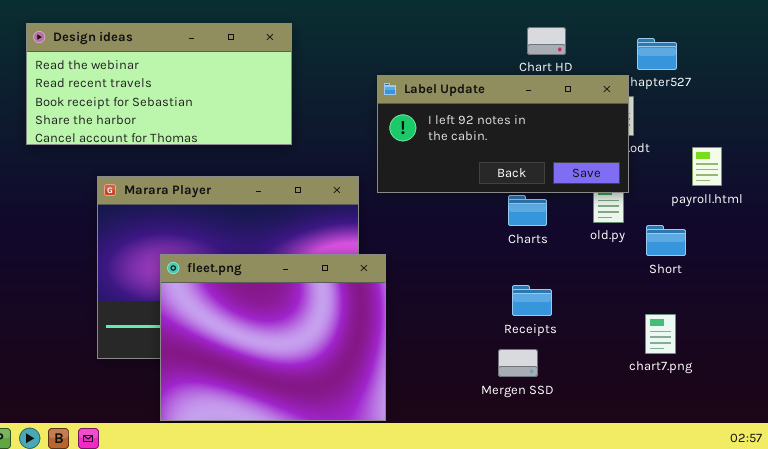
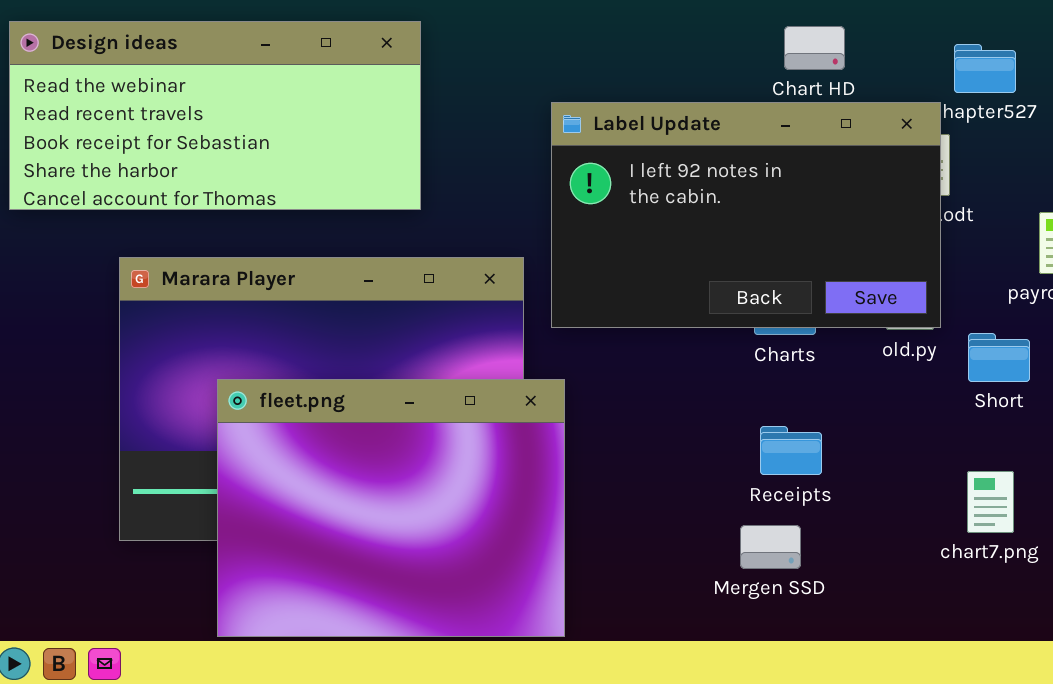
Label Update: [377,75,629,193] -> [551,102,941,328], resized

